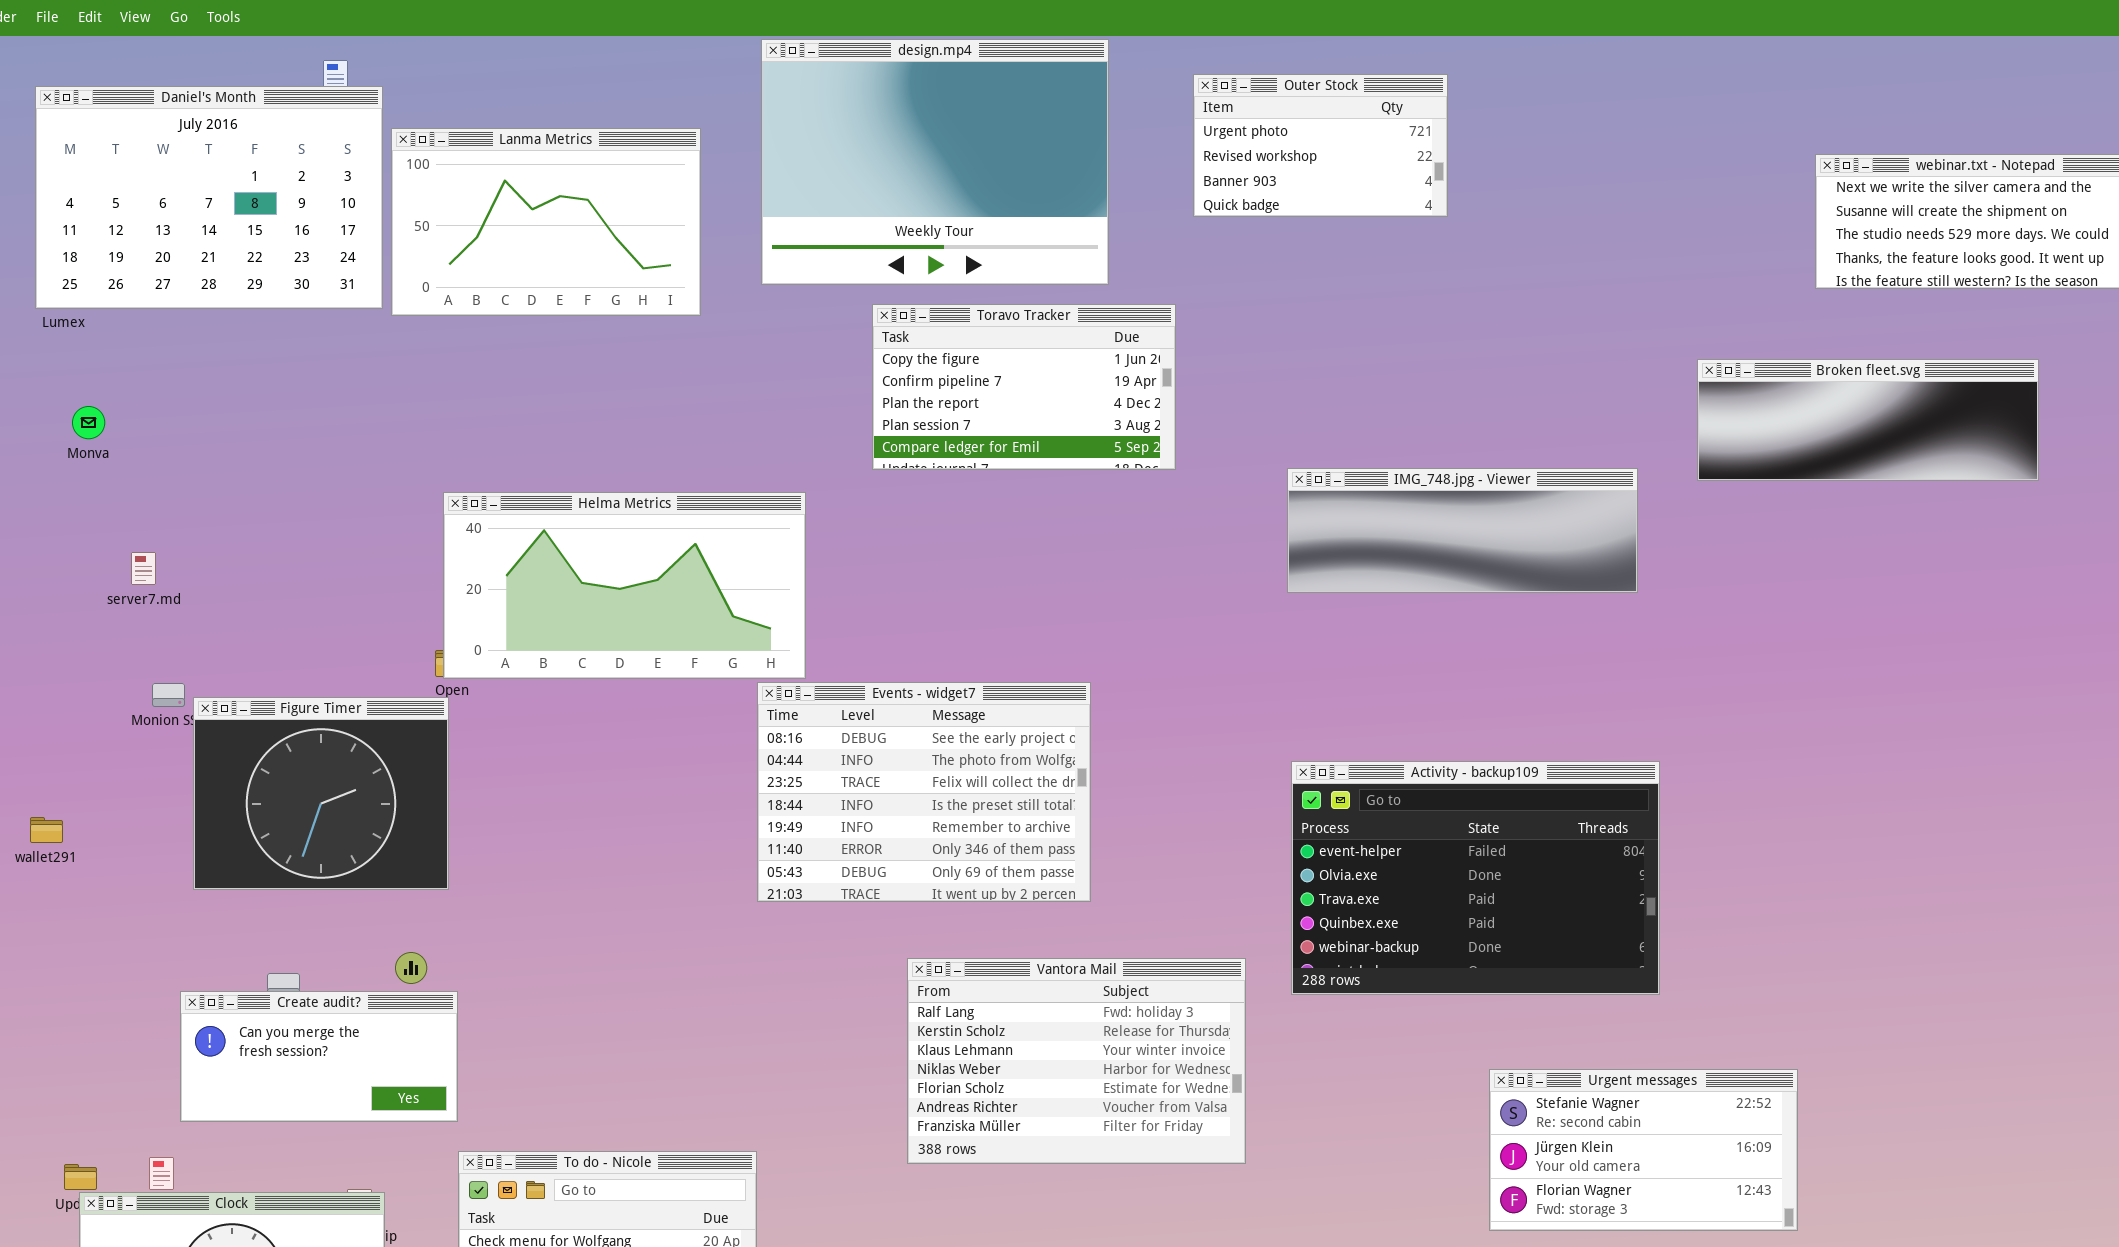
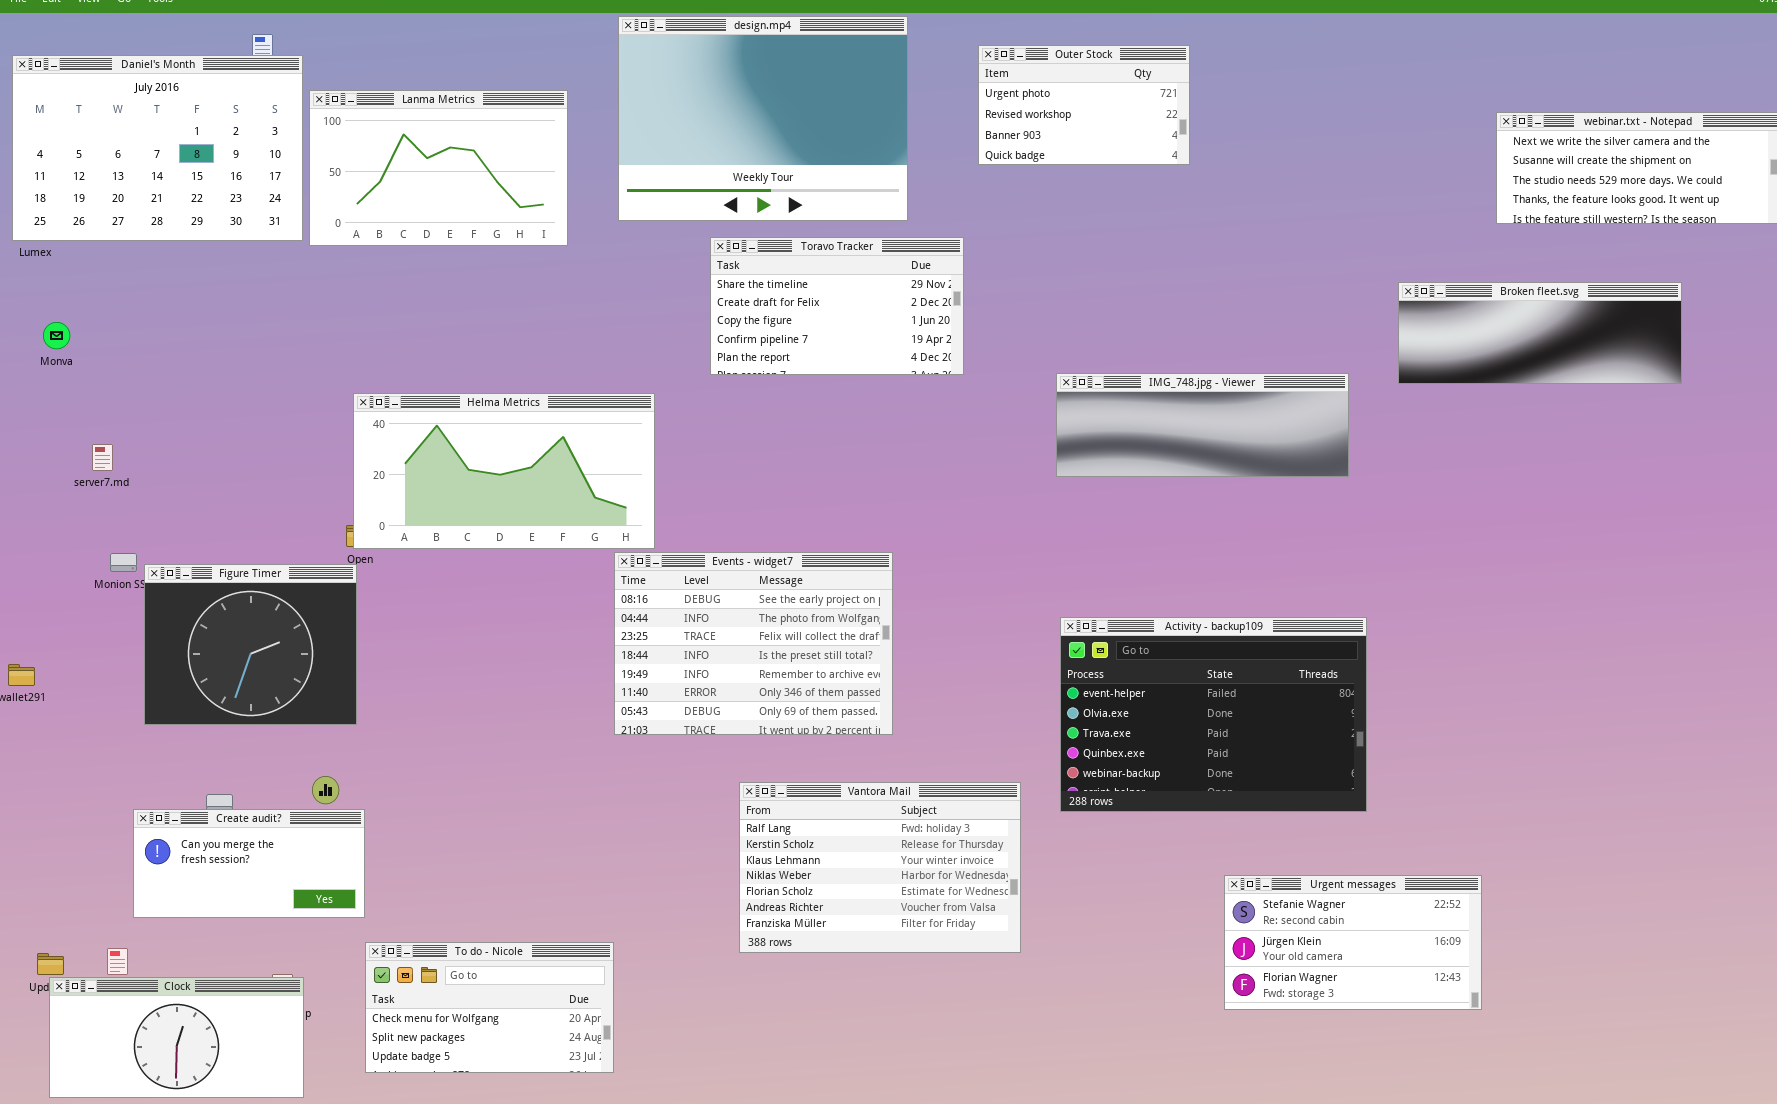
Toravo Tracker: [872,304,1176,470] -> [710,237,964,375], scrolled up 2 rows

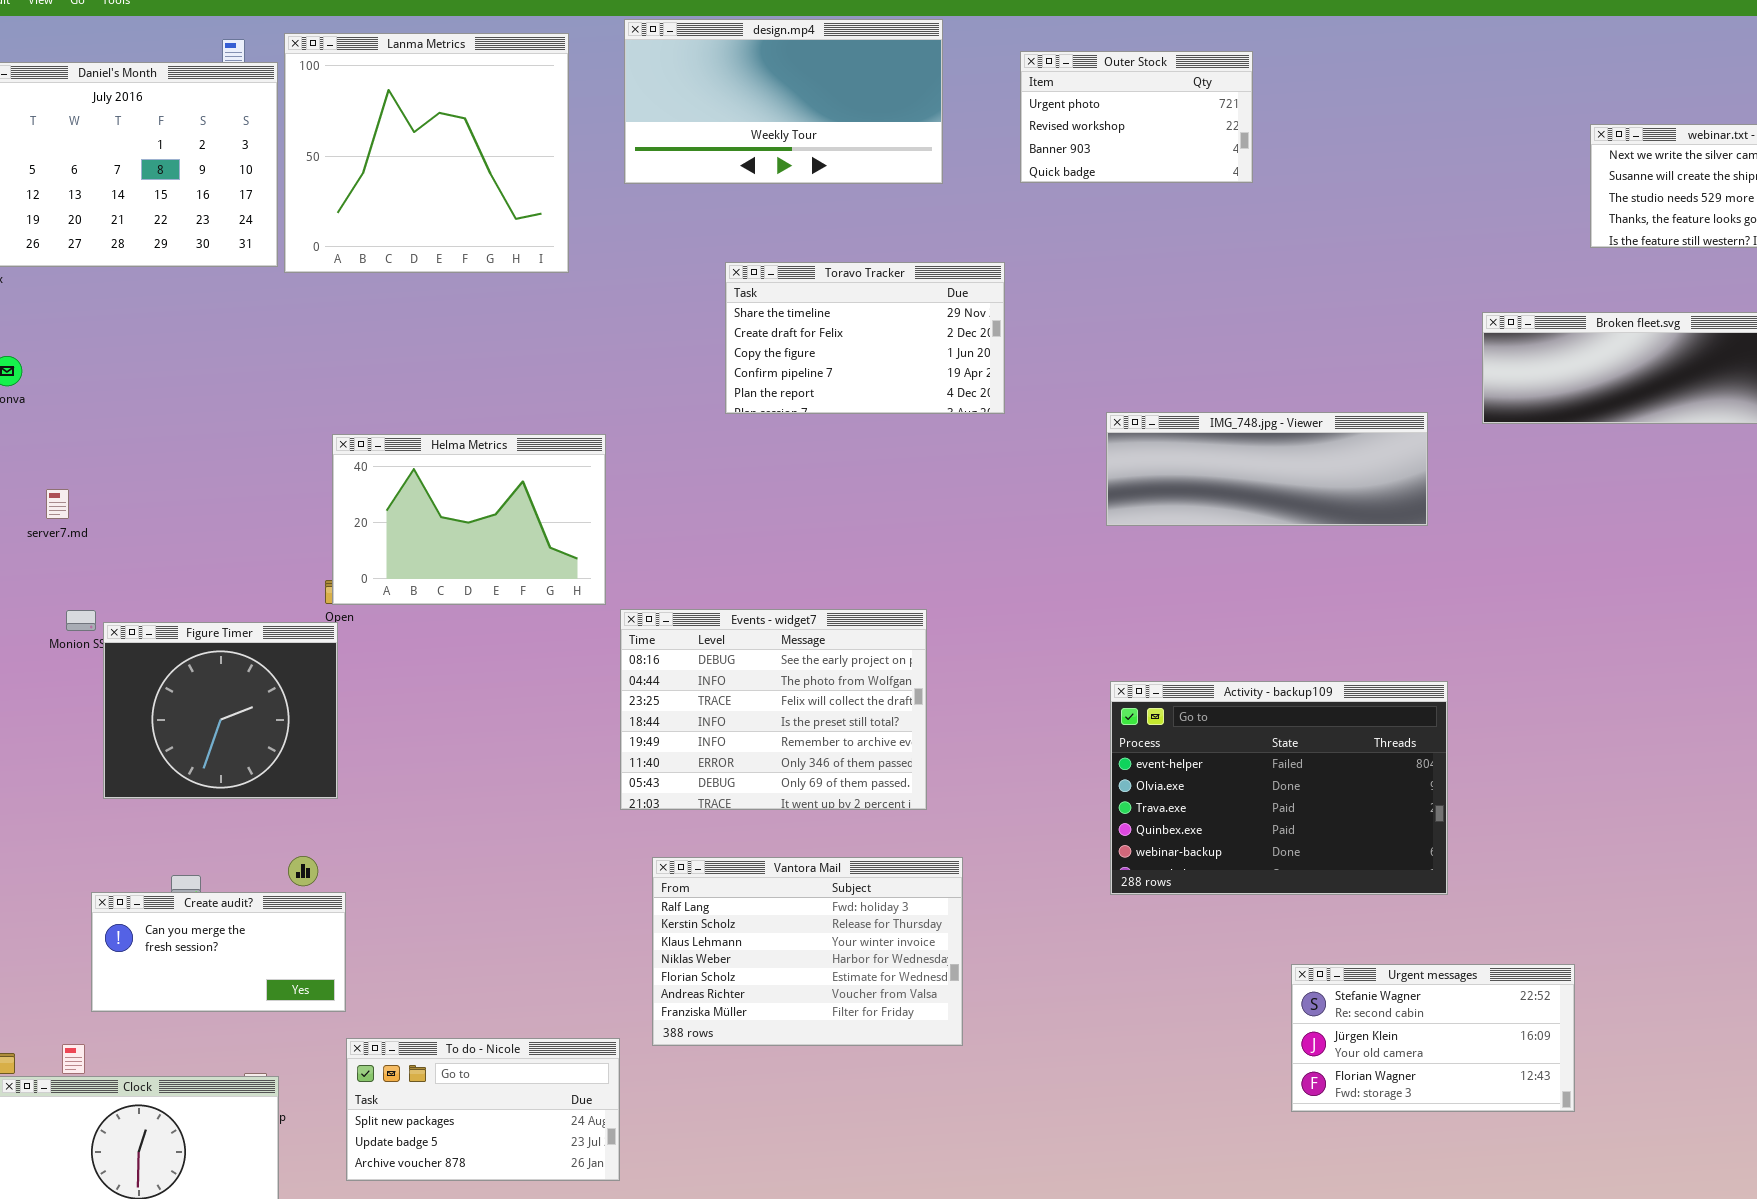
design.mp4: [618,16,908,221] -> [624,19,943,184], resized
Lanma Metrics: [309,90,568,246] -> [284,33,569,273], resized
Helma Metrics: [353,393,655,549] -> [332,434,606,605], resized
Vantora Mail: [739,782,1021,953] -> [652,857,963,1046], moved
To do - Nicole: [365,942,614,1073] -> [346,1038,620,1181], scrolled down 1 row

